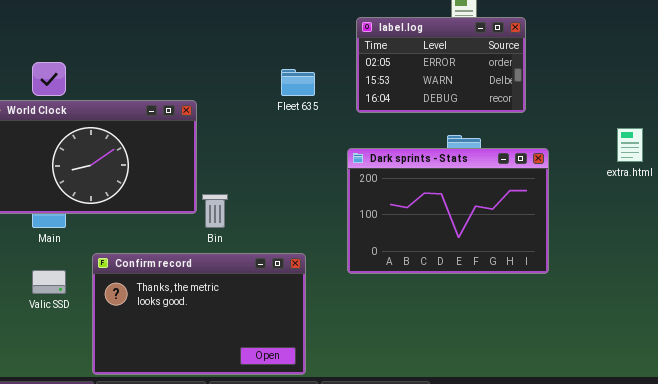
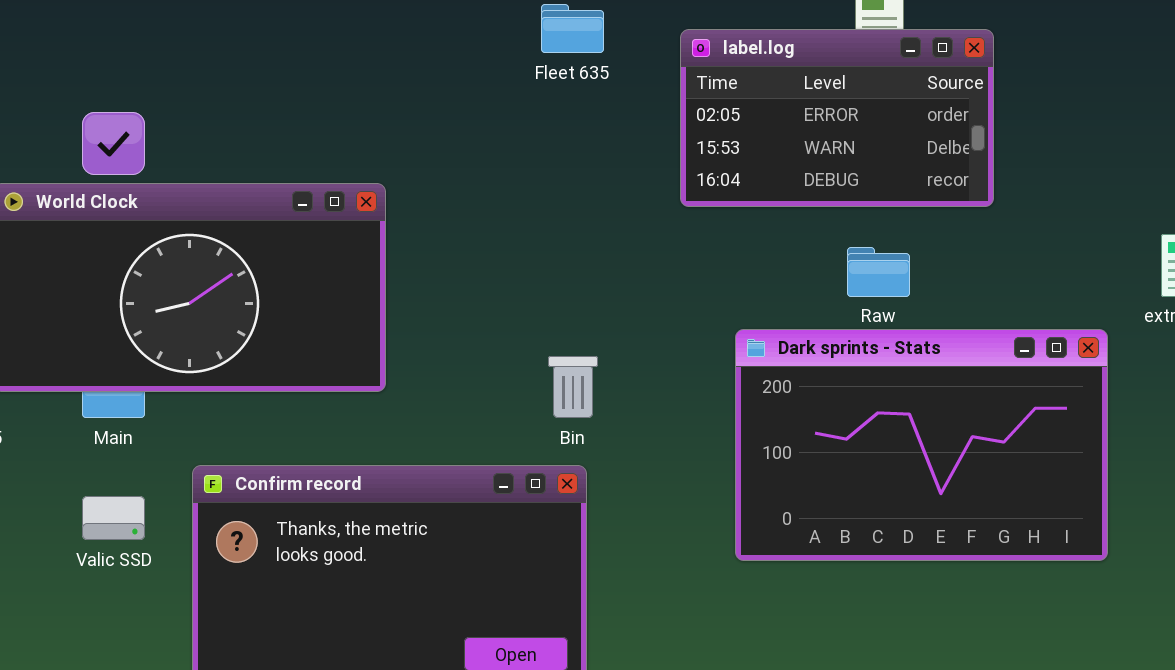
Fleet 635: [281,69,315,96] -> [541,4,604,53], moved
Dark sprints - Stats: [347,148,549,274] -> [735,329,1108,561], moved
Bin: [202,194,228,228] -> [548,356,598,418], moved

